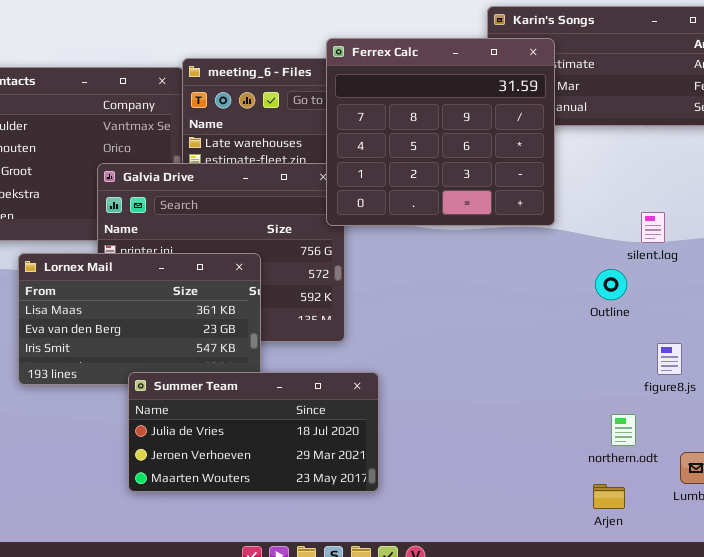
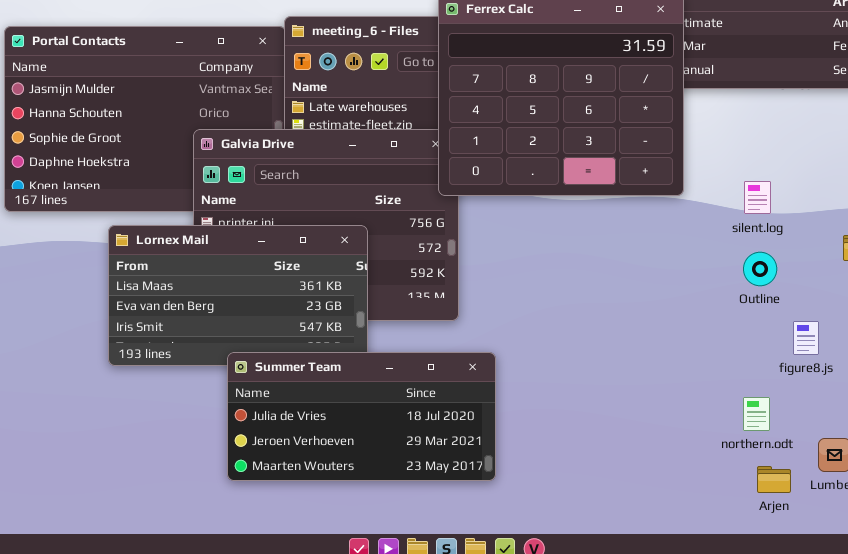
silent.log: [641,212,665,243] -> [744,181,771,214], moved
Outline: [595,269,627,300] -> [743,252,777,286], moved
Arjen: [593,484,625,509] -> [757,466,791,493], moved

